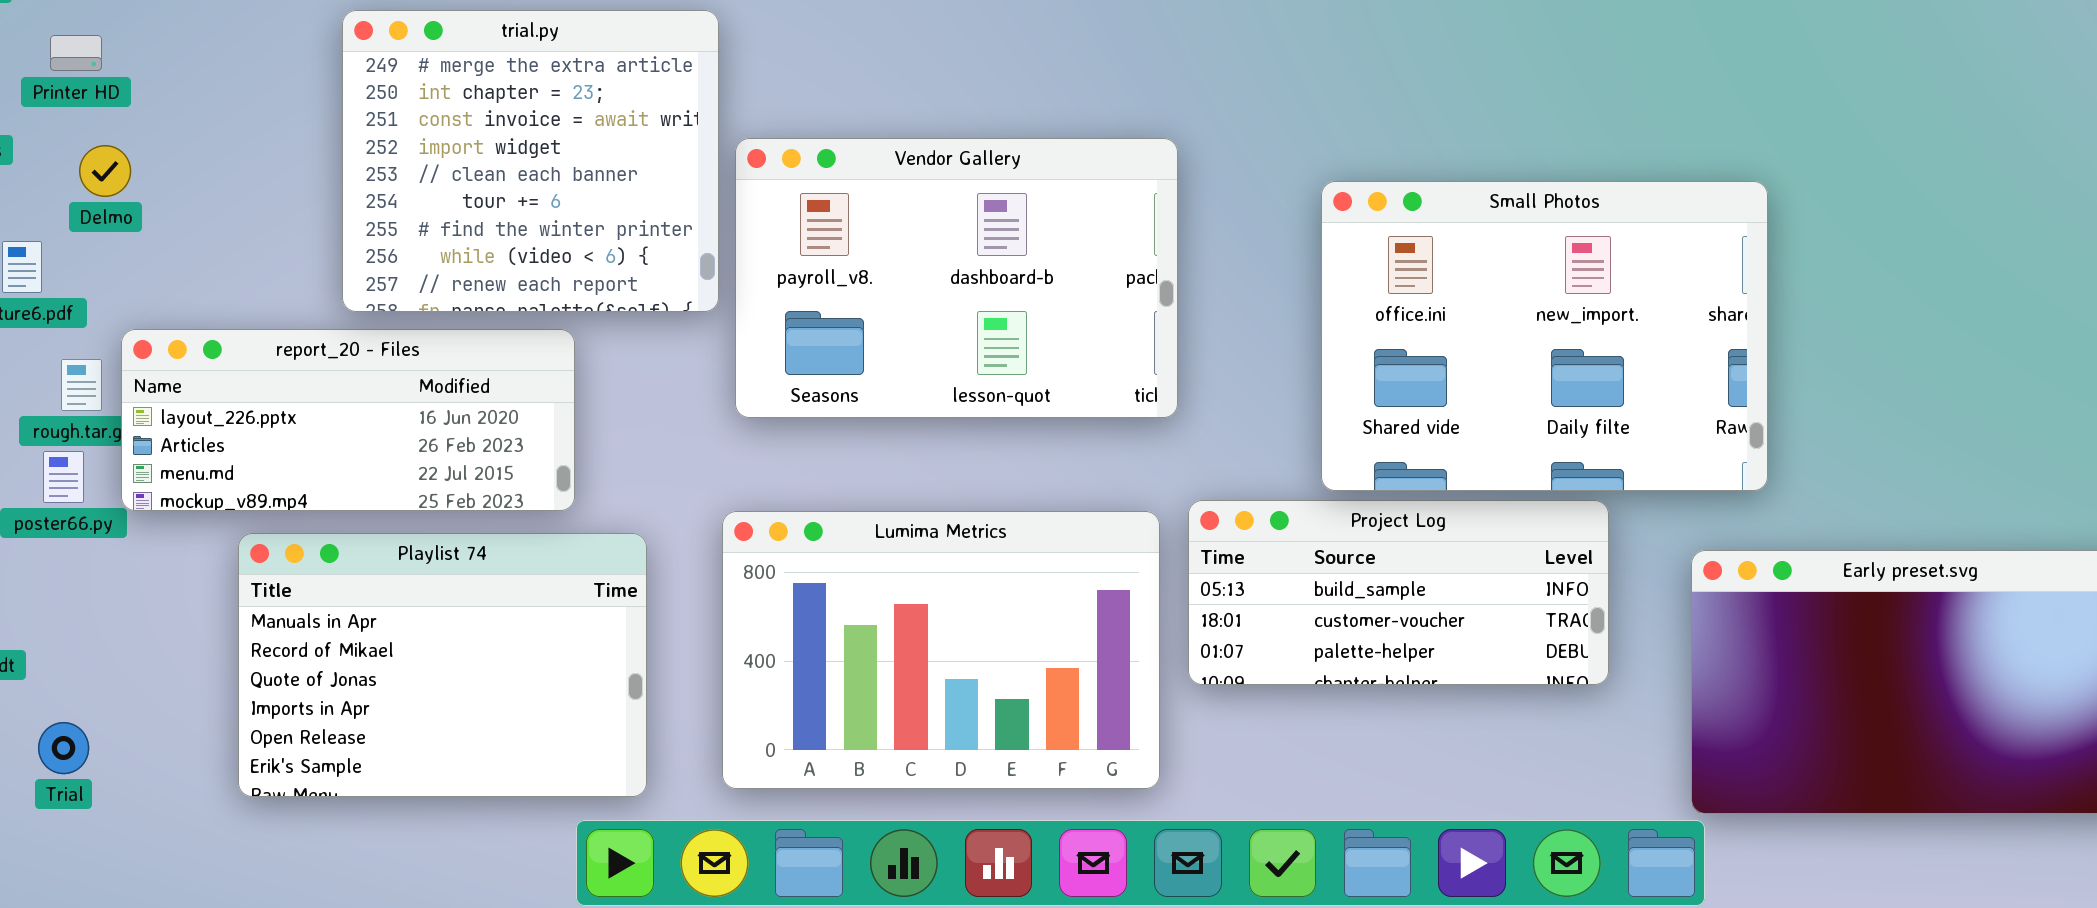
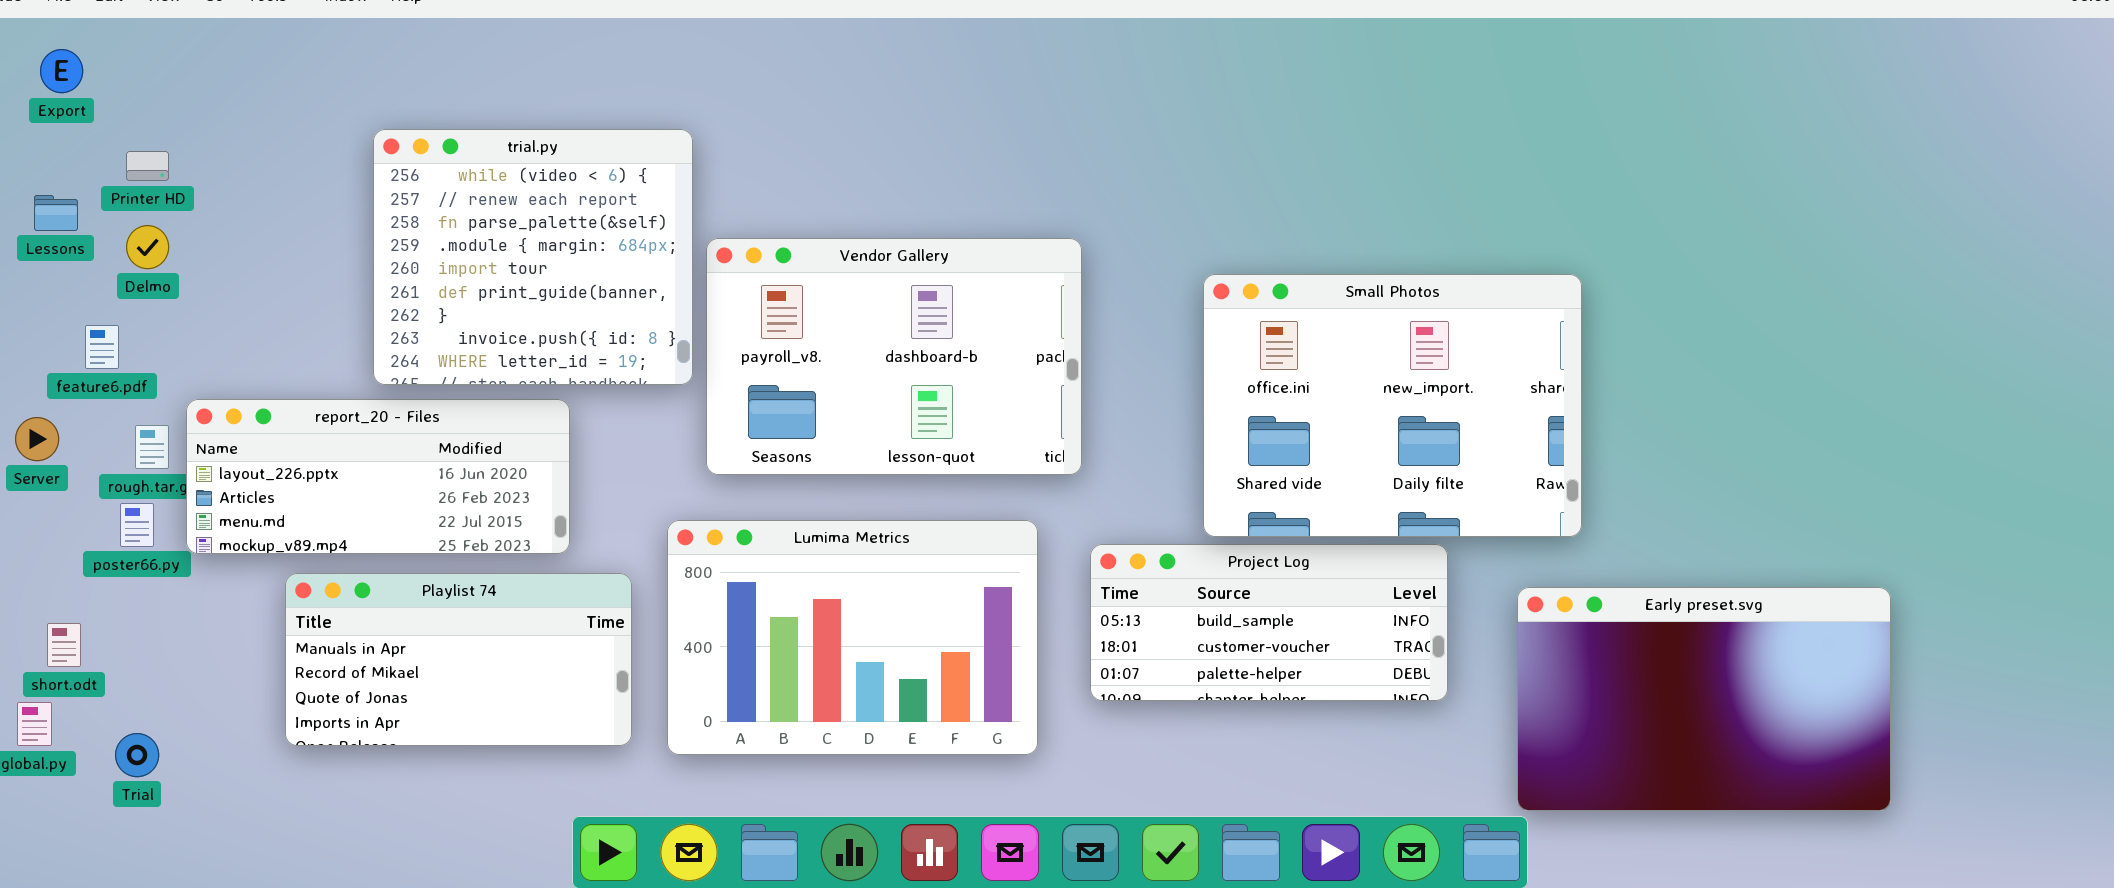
trial.py: [342,10,719,312] -> [373,129,693,385], scrolled down 7 rows
Delmo: [79,145,131,197] -> [126,225,169,269], moved
Lumima Metrics: [722,511,1160,789] -> [667,520,1038,755], moved
Playlist 74: [238,533,647,797] -> [285,573,632,746], resized

